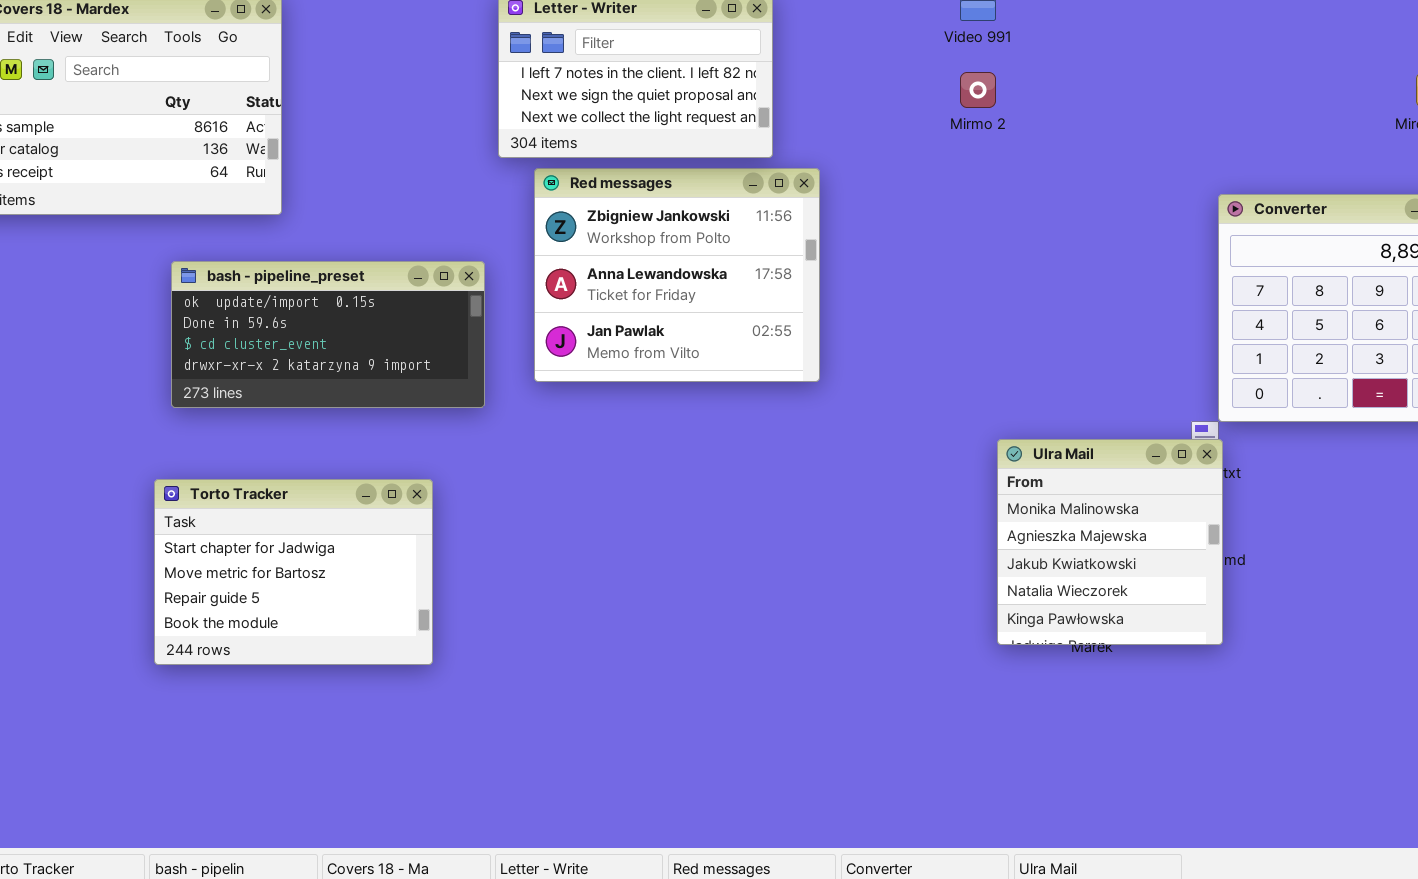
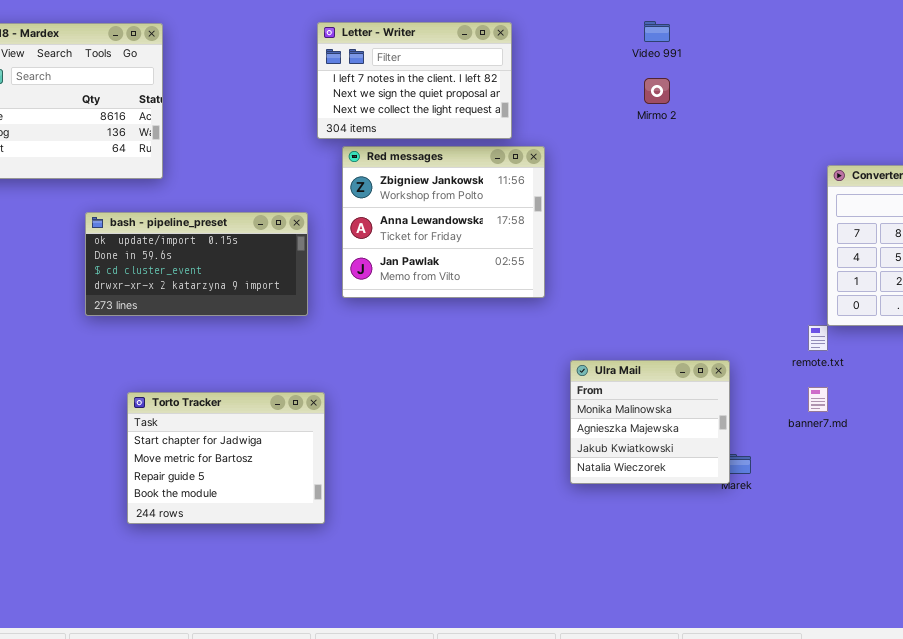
Ulra Mail: [997,439,1223,645] -> [570,360,730,484], moved, resized
Torto Tracker: [154,479,433,665] -> [127,392,325,524], moved

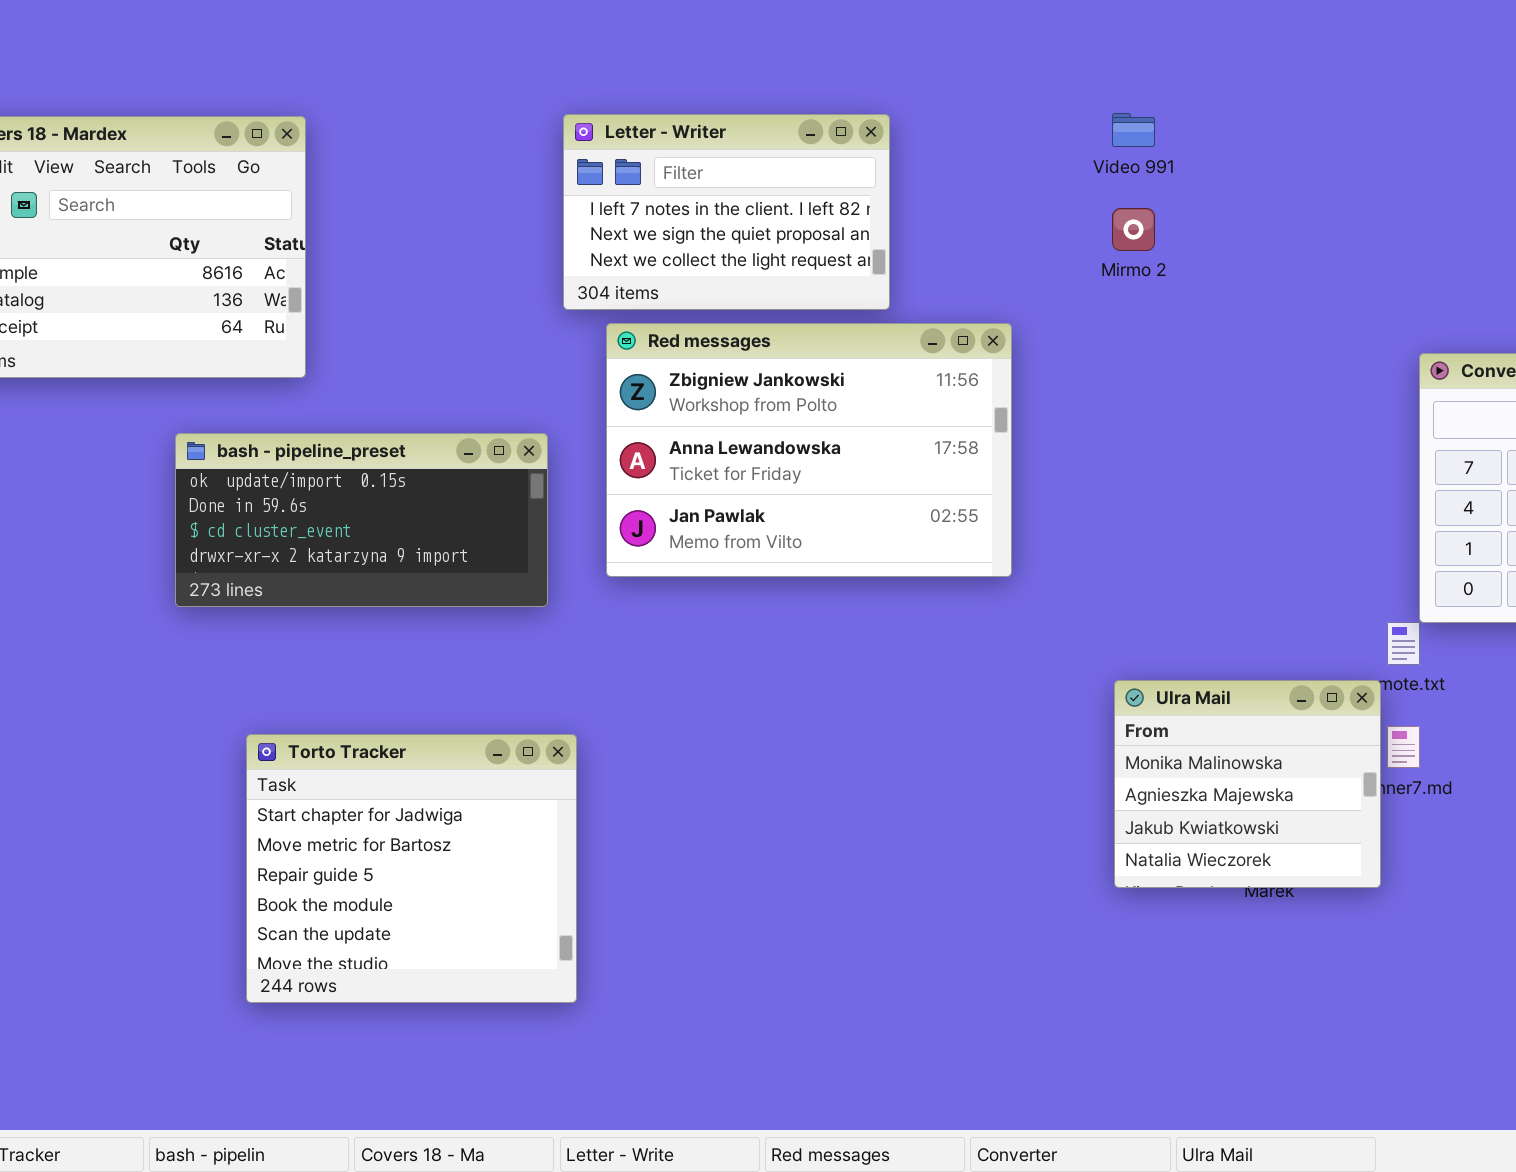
Red messages: [342,146,545,298] -> [606,323,1012,577], resized
Ulra Mail: [570,360,730,484] -> [1114,680,1381,888], moved
Torto Tracker: [127,392,325,524] -> [246,734,577,1003], resized

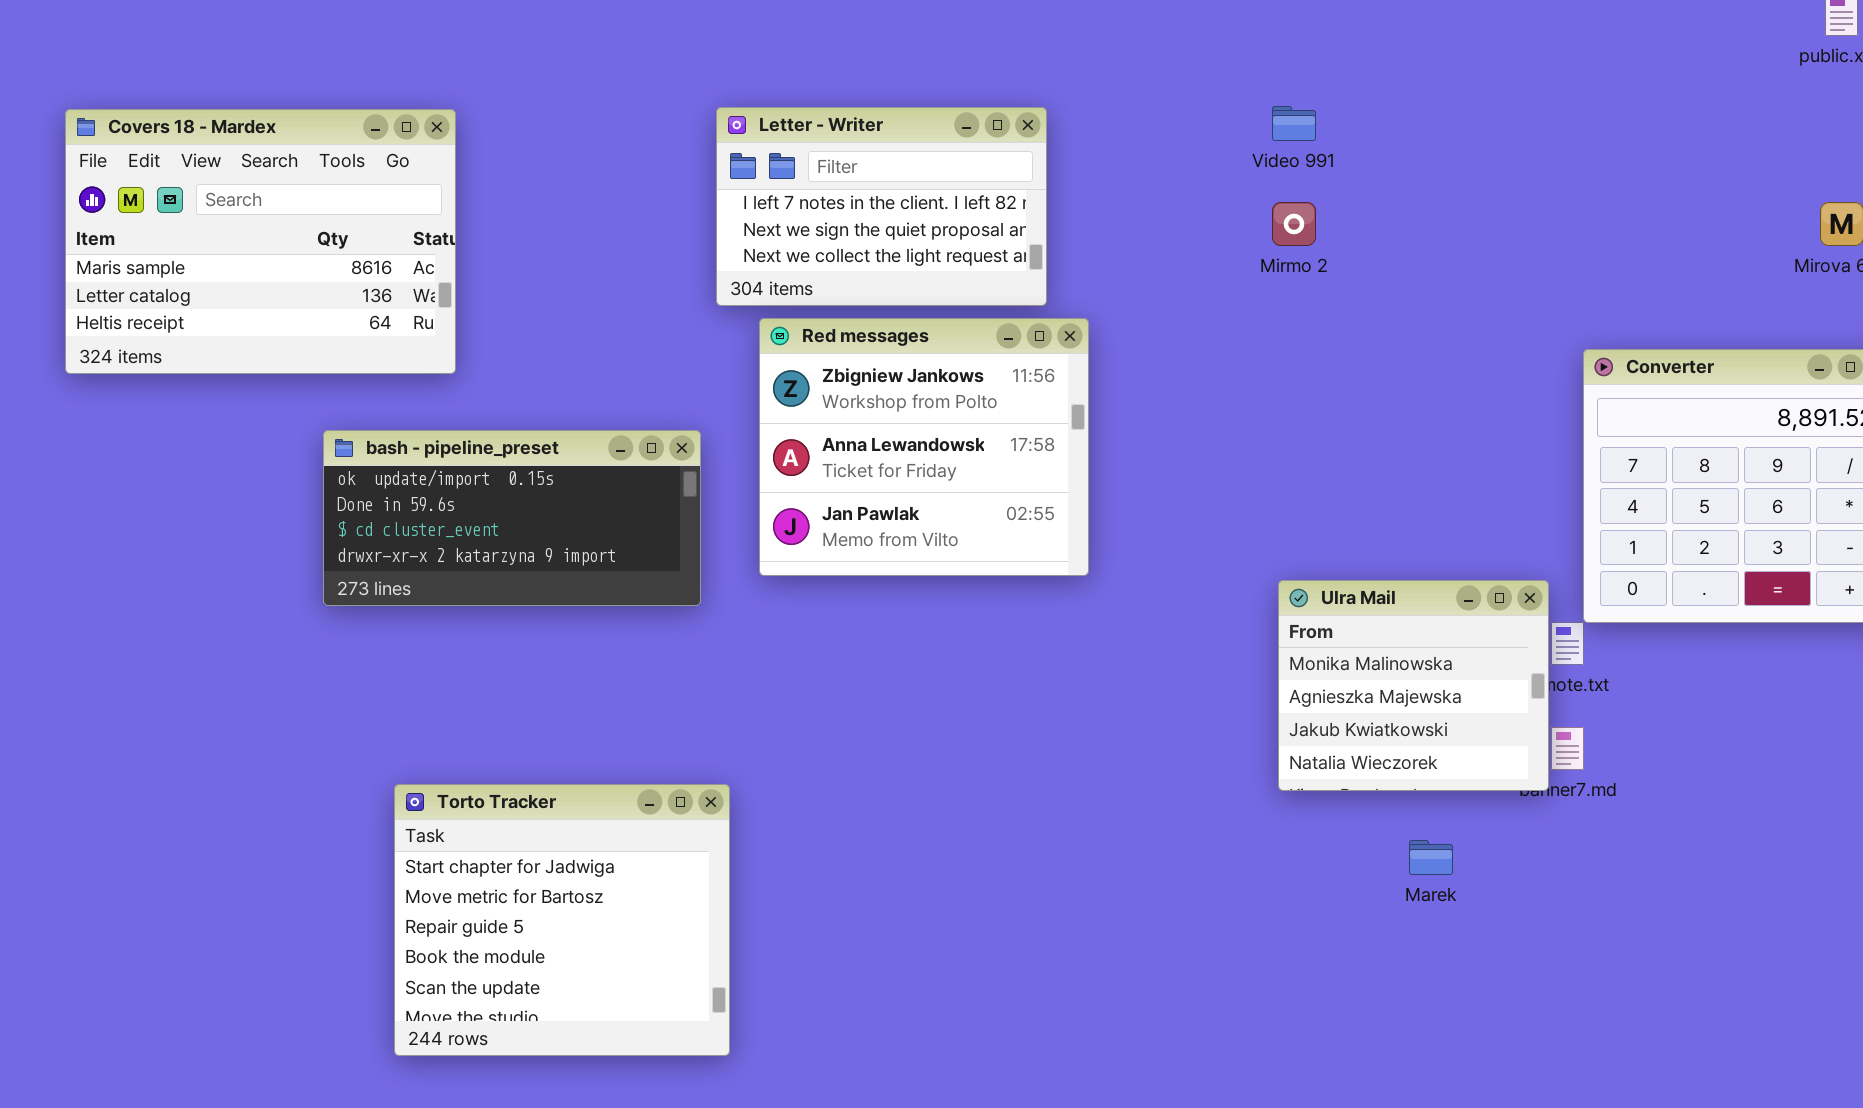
Red messages: [606,323,1012,577] -> [759,318,1089,576], resized
Ulra Mail: [1114,680,1381,888] -> [1278,580,1549,791], moved
Torto Tracker: [246,734,577,1003] -> [394,784,730,1056], moved

